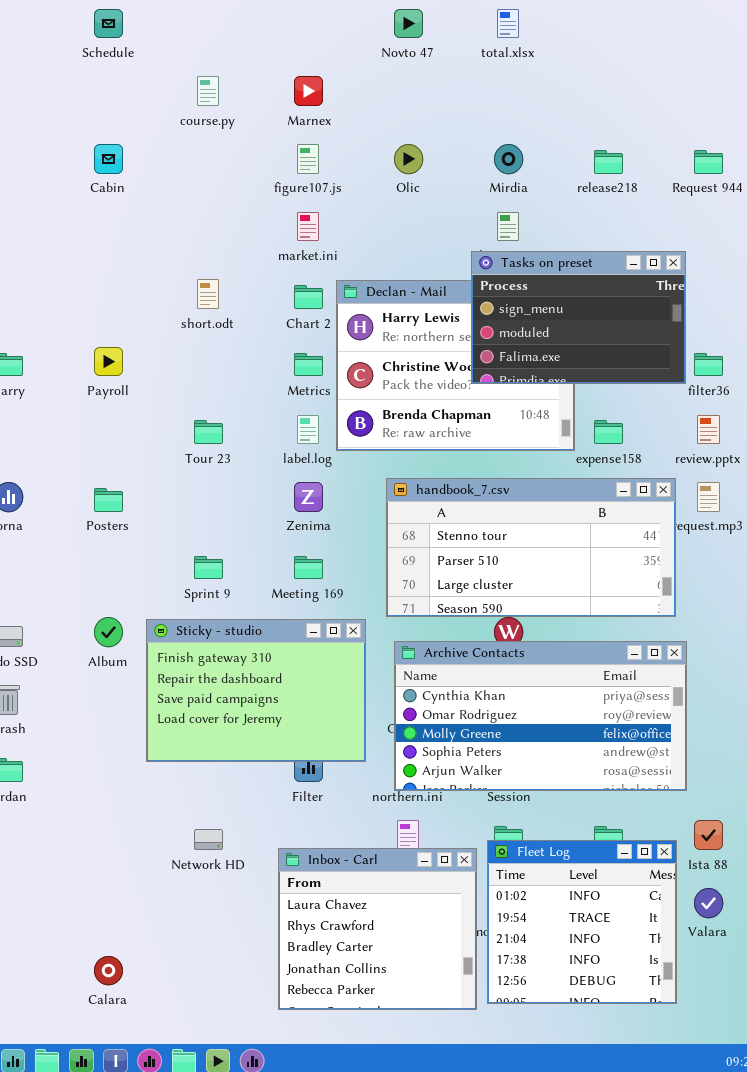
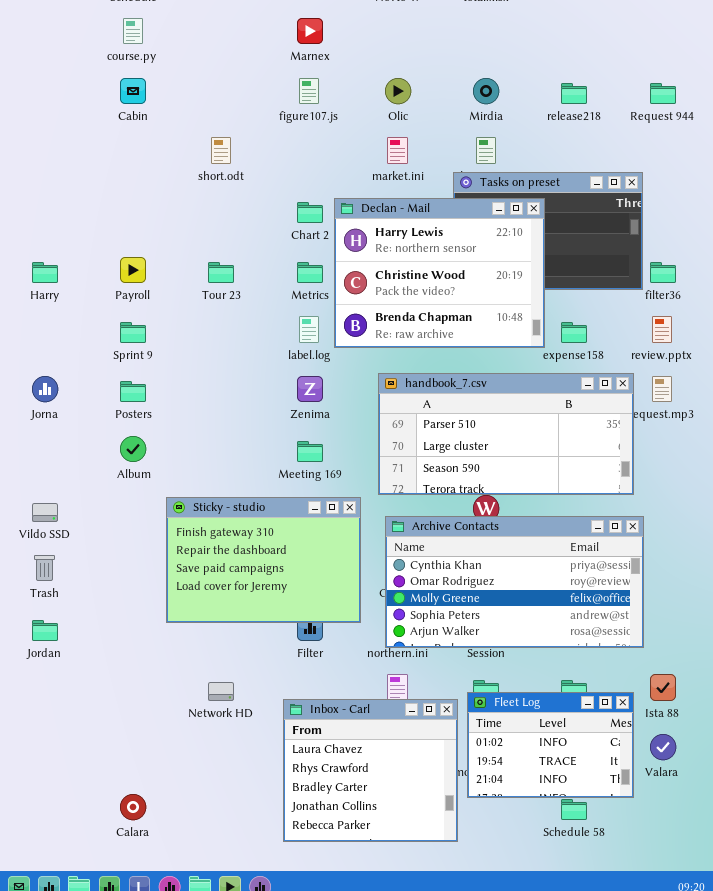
course.py: [197,76,219,106] -> [123,18,143,44], moved
market.ini: [297,212,319,241] -> [387,137,408,164], moved
short.odt: [197,279,219,309] -> [211,137,231,164], moved
Declan - Mail: [336,280,575,451] -> [334,198,545,348], raised
Tour 23: [194,420,223,444] -> [208,262,234,283], moved
handbook_7.csv: [386,478,676,617] -> [378,373,634,495], scrolled down 1 row
Sprint 9: [194,556,223,579] -> [120,322,146,343], moved
Album: [94,617,123,647] -> [120,436,146,462], moved
Fleet Log: [487,840,677,1004] -> [467,692,634,798], resized

